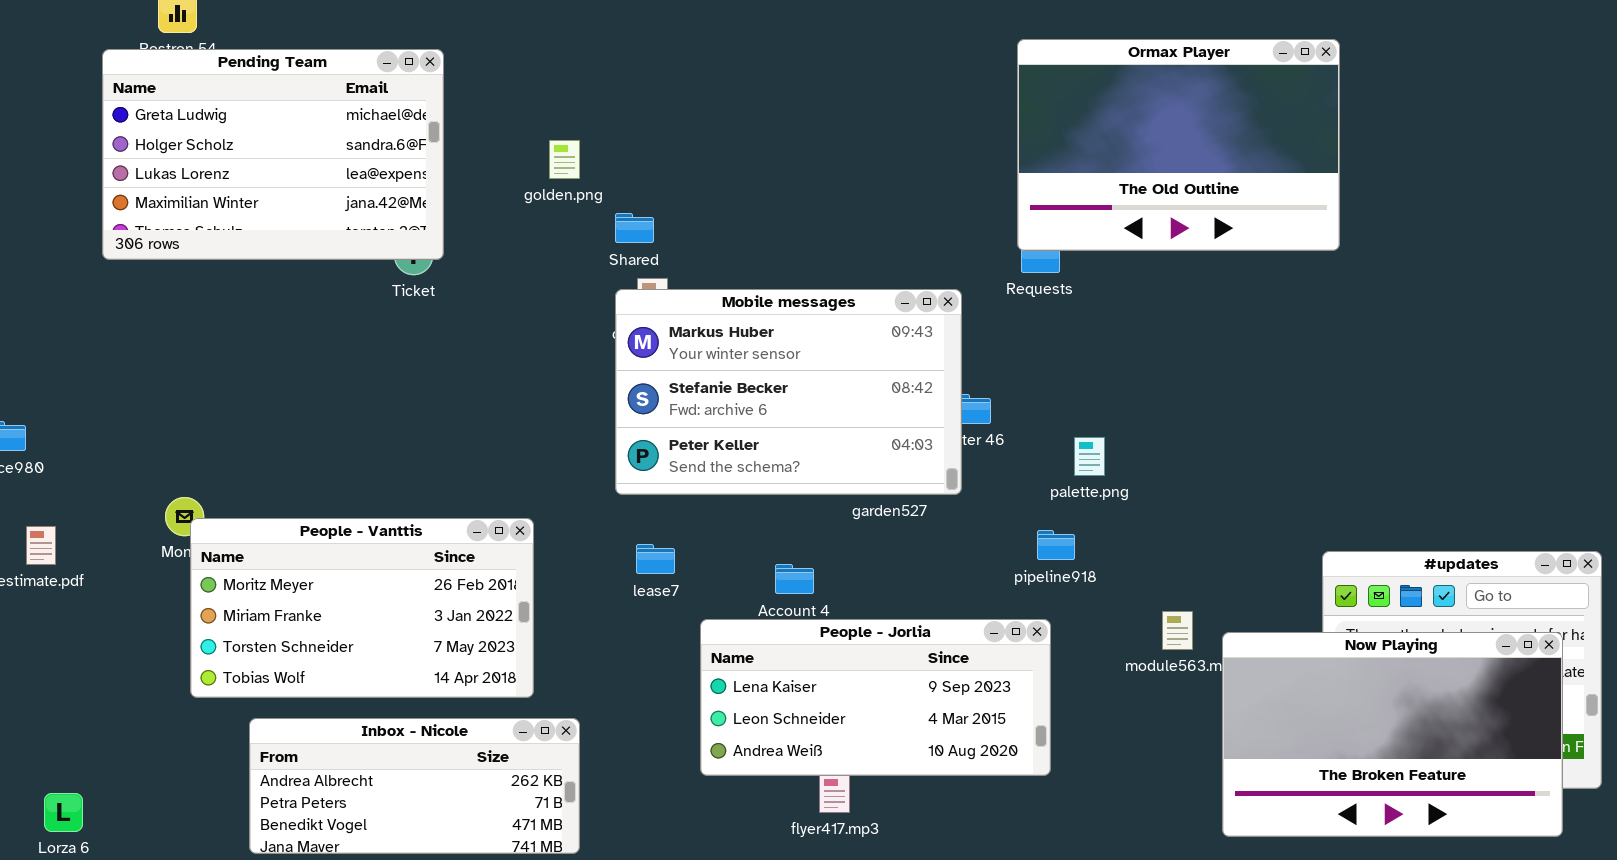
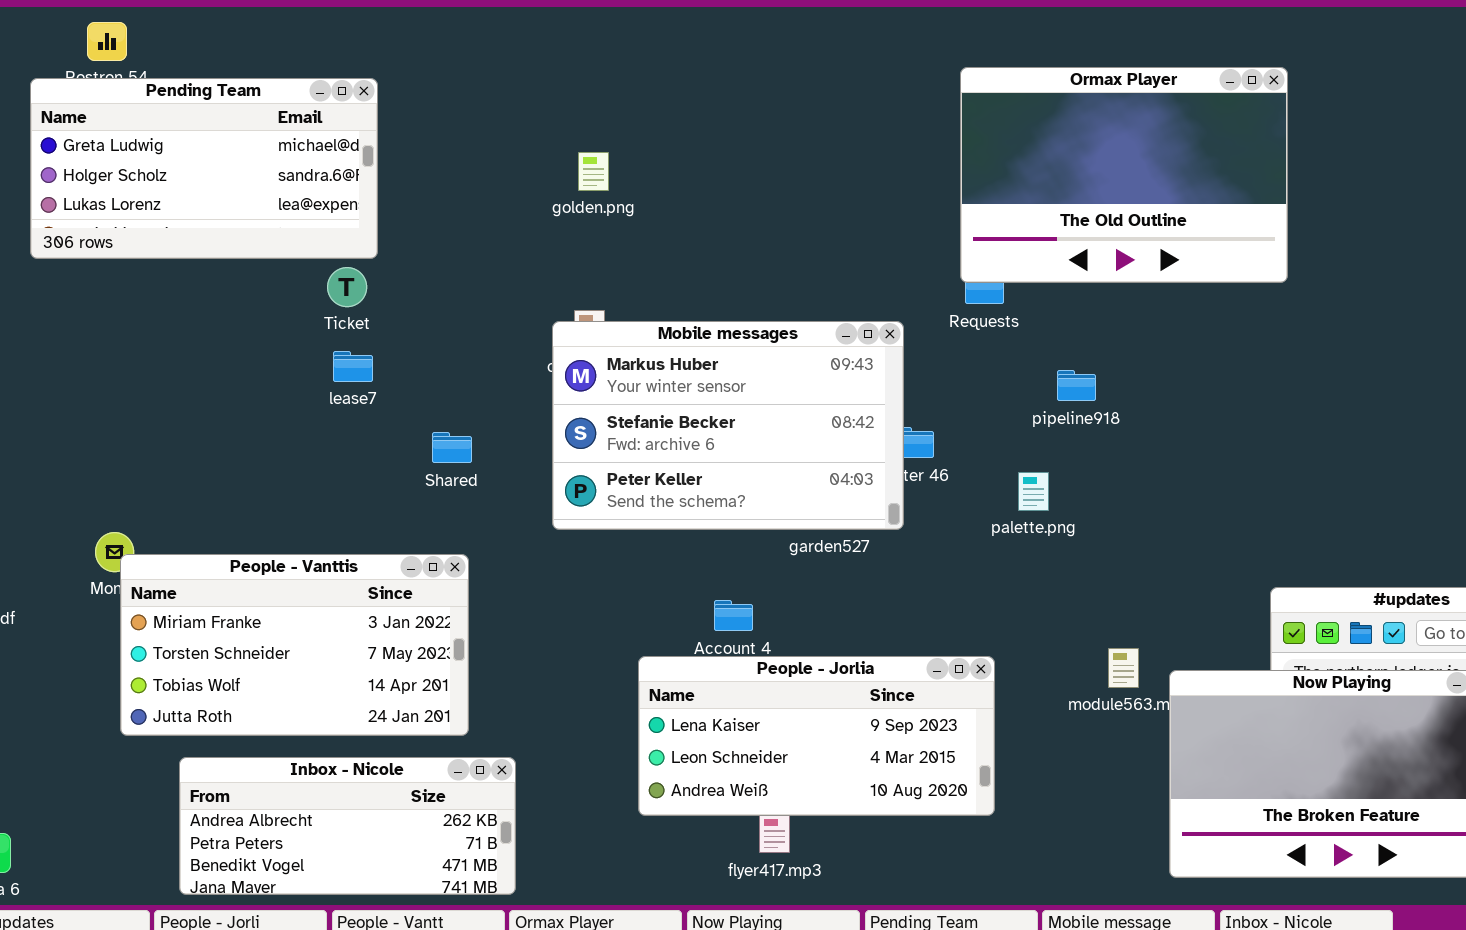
Pending Team: [102,49,444,260] -> [30,78,378,259], resized
golden.png: [549,140,580,179] -> [578,152,609,191], moved
Shared: [615,213,654,243] -> [432,432,472,463], moved
People - Vanttis: [190,518,534,698] -> [120,554,469,736], scrolled down 1 row
pipeline918: [1037,530,1075,560] -> [1057,370,1096,401], moved
lease7: [636,544,675,574] -> [333,351,373,382], moved

